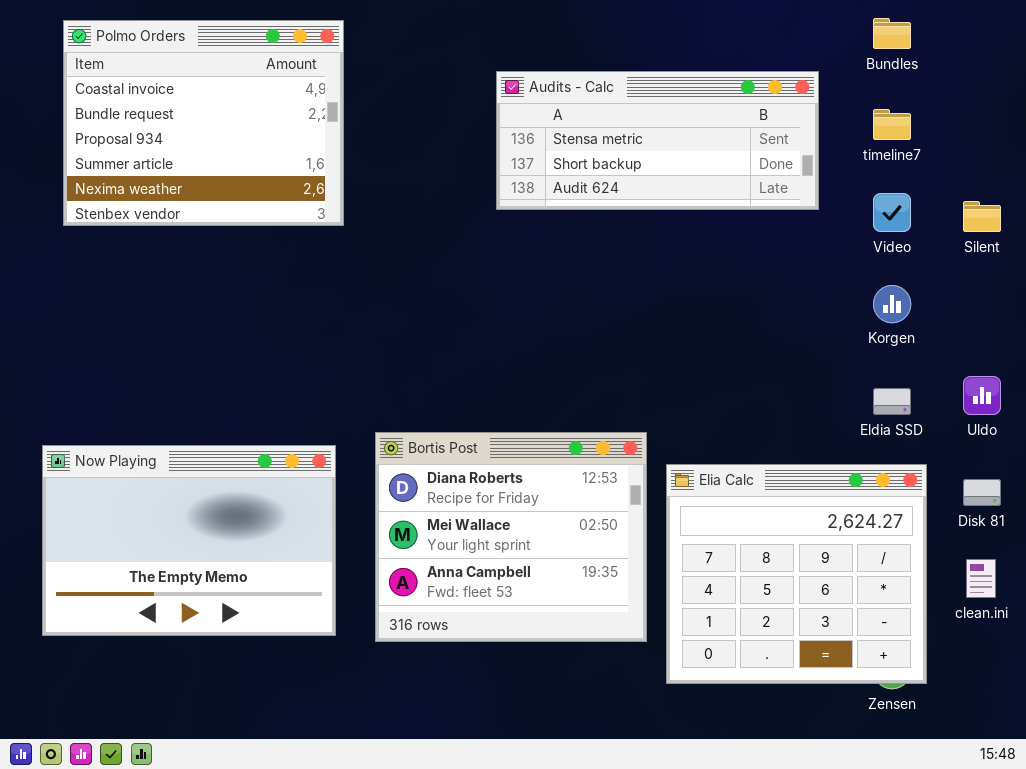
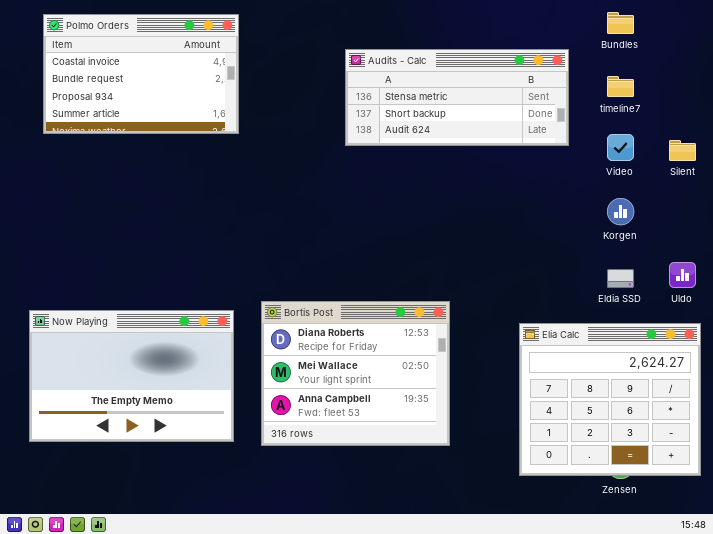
Polmo Orders: [63,20,344,226] -> [43,14,239,134], resized
Elia Calc: [666,464,927,684] -> [519,323,701,476], moved

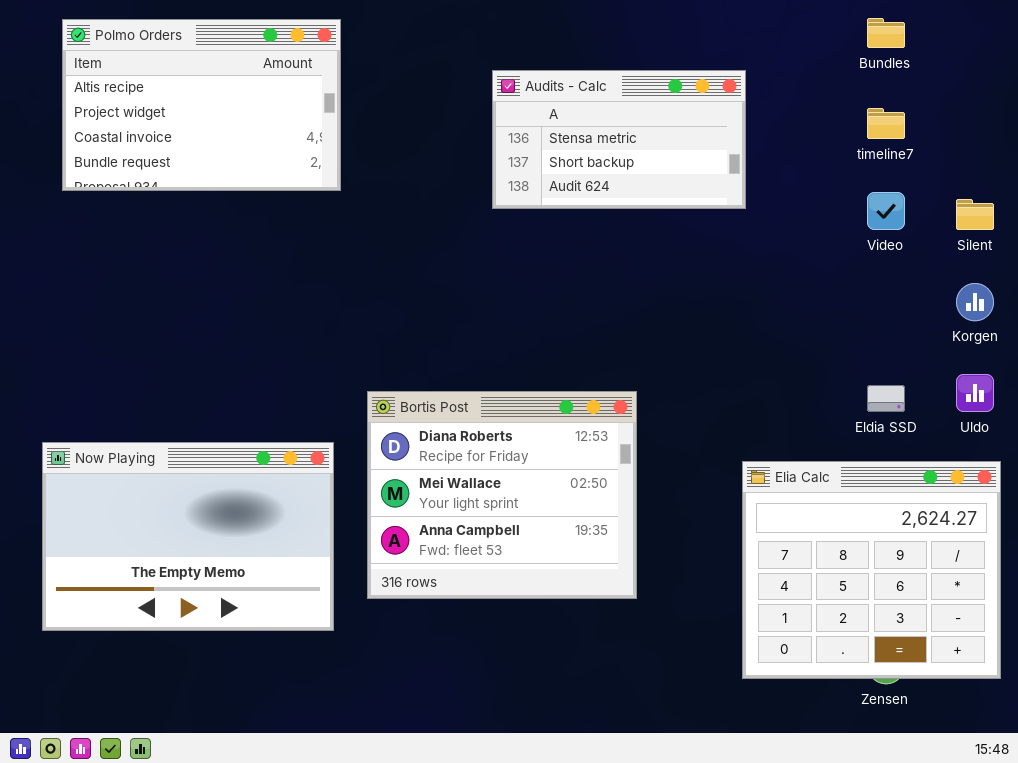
Polmo Orders: [43,14,239,134] -> [62,19,341,191], scrolled up 2 rows
Audits - Calc: [345,49,569,146] -> [492,70,746,209], resized
Korgen: [607,198,634,225] -> [956,283,994,321], moved
Bortis Post: [261,301,450,446] -> [367,391,637,599], moved

